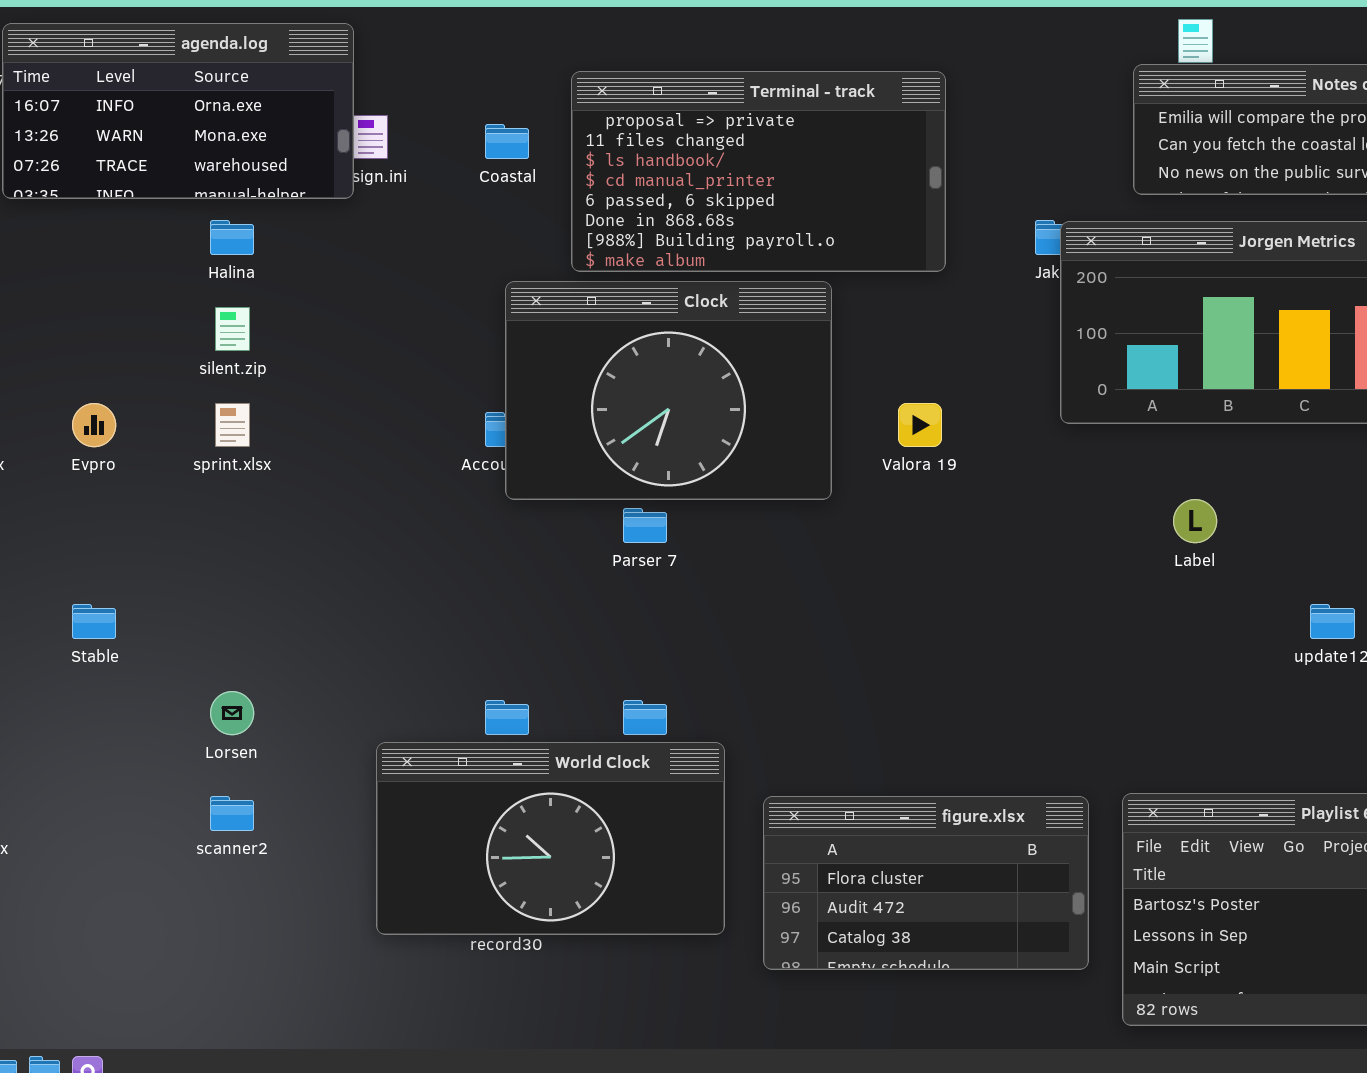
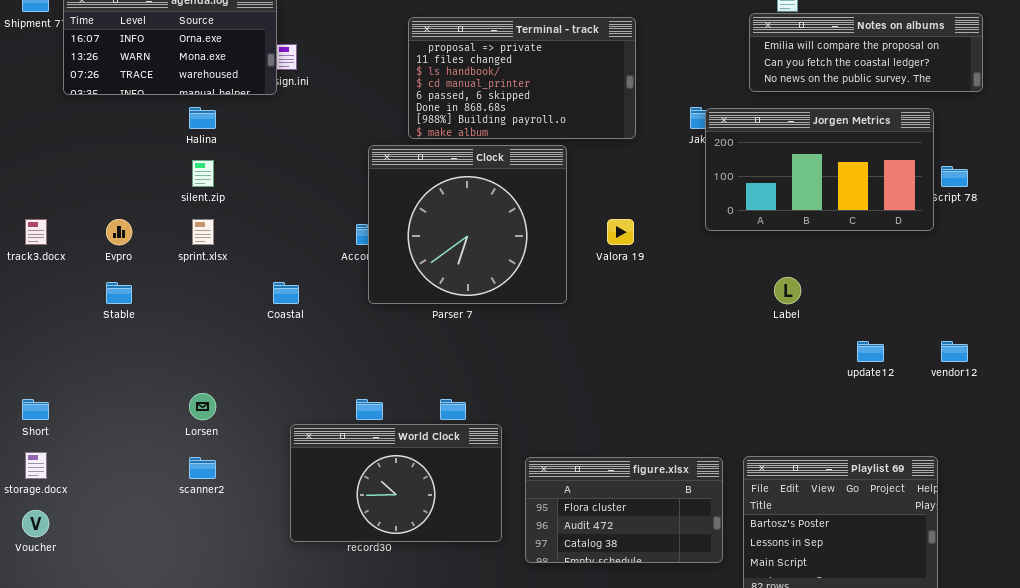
Coastal: [485,124,529,159] -> [273,282,299,304], moved
Clock: [505,281,832,500] -> [368,145,567,304], resized
Stable: [72,604,116,639] -> [106,282,132,304], moved

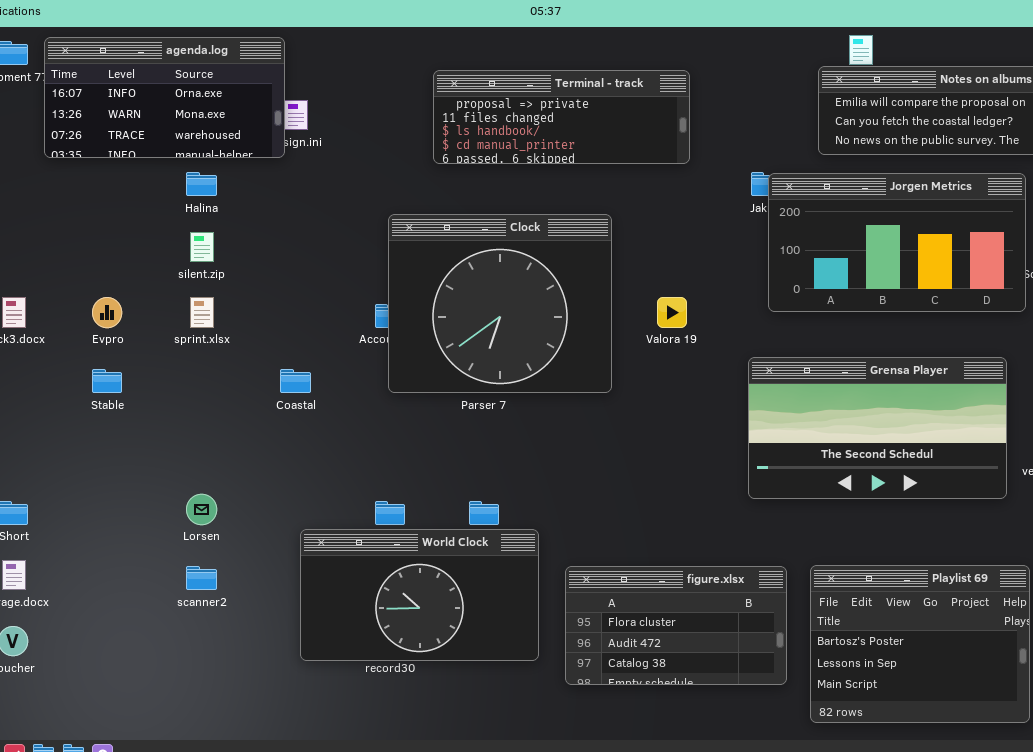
Terminal - track: [408,17,636,139] -> [433,70,690,164], resized
Grensa Player: none -> [748,357,1007,499], opened

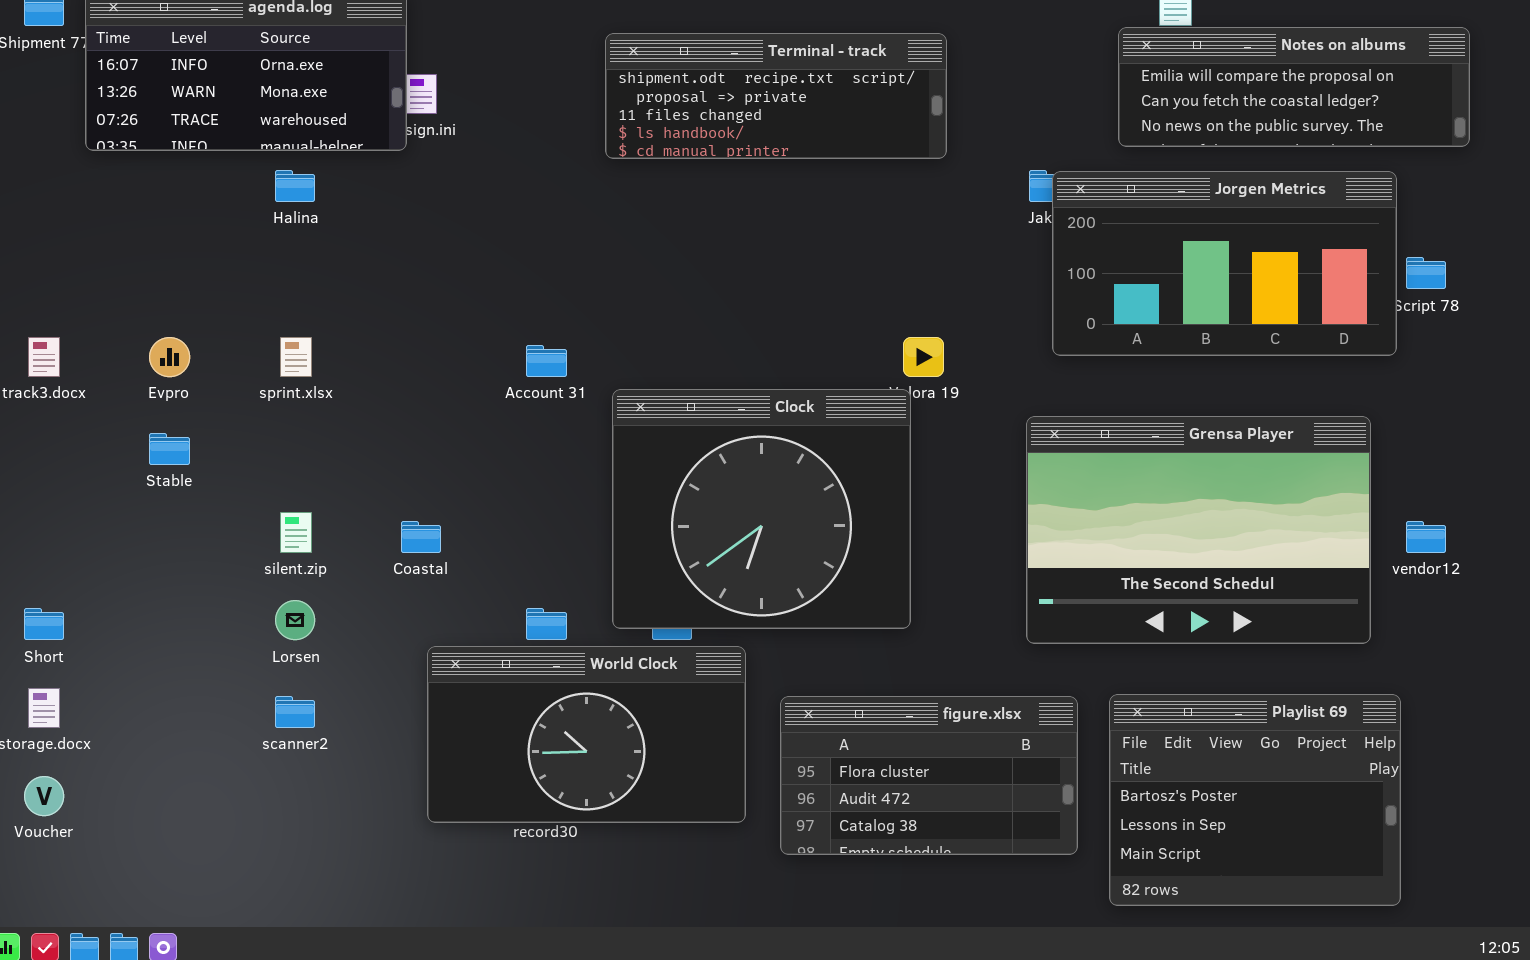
Terminal - track: [433,70,690,164] -> [605,33,947,159], scrolled up 1 row
Clock: [388,214,612,393] -> [612,389,911,629], moved
silent.zip: [190,232,214,262] -> [280,512,312,553], moved
Grensa Player: [748,357,1007,499] -> [1026,416,1371,644], resized
Coastal: [280,369,311,393] -> [401,521,441,553], moved

